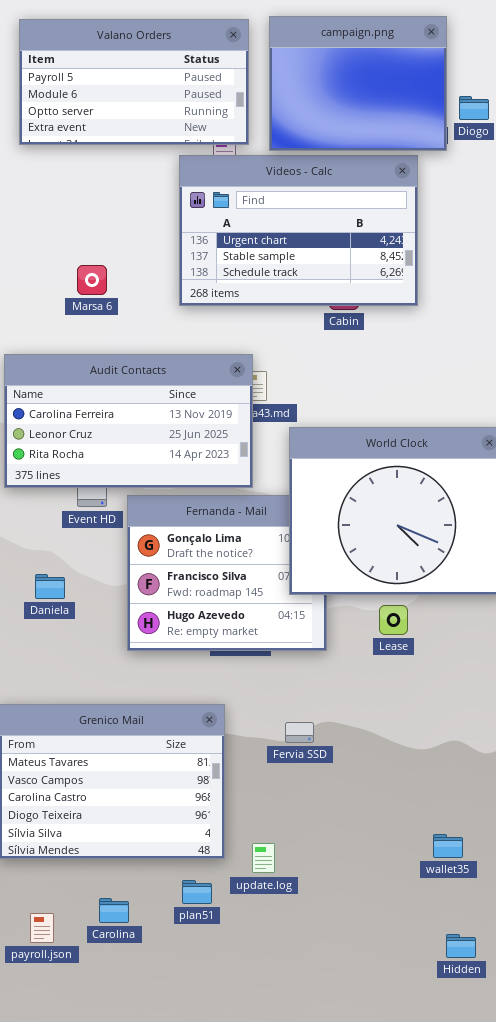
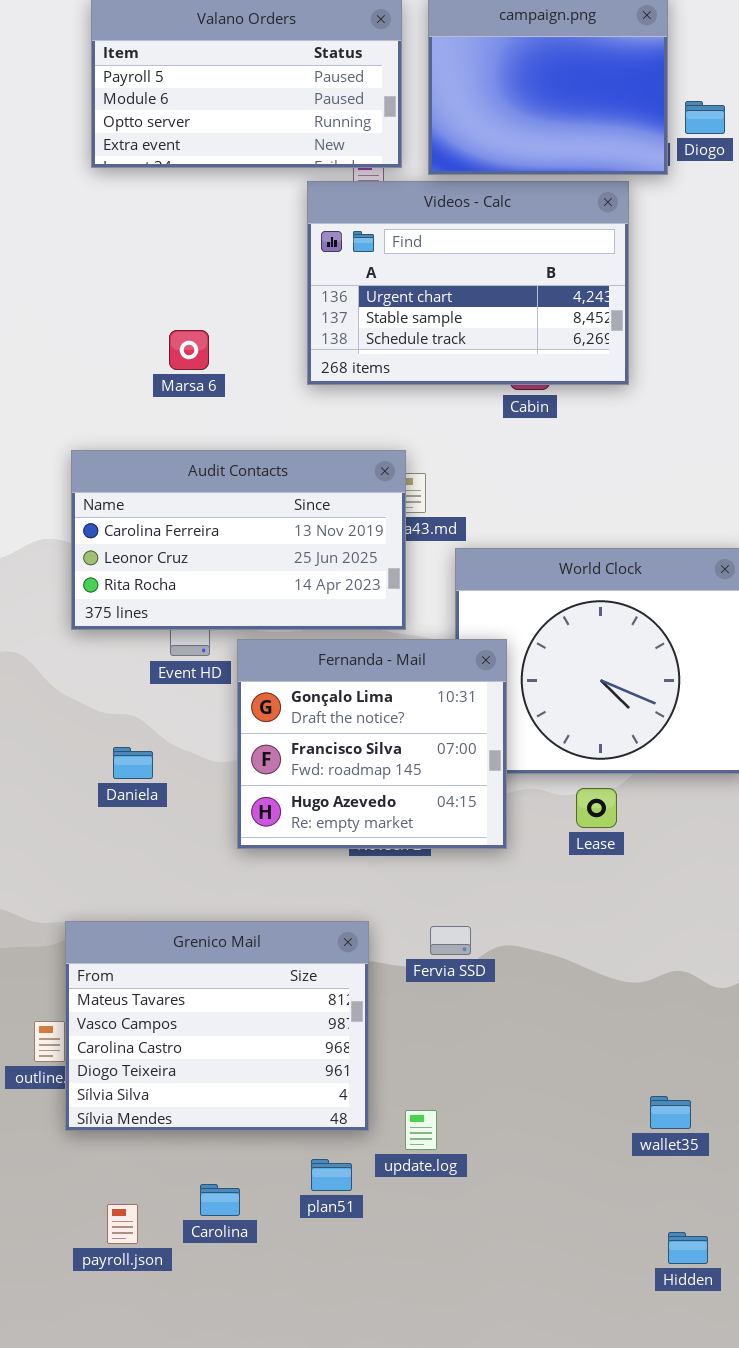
Fernanda - Mail: [127,495,327,651] -> [237,639,507,849], raised
Fervia SSD: [285,722,314,743] -> [430,926,471,955], moved

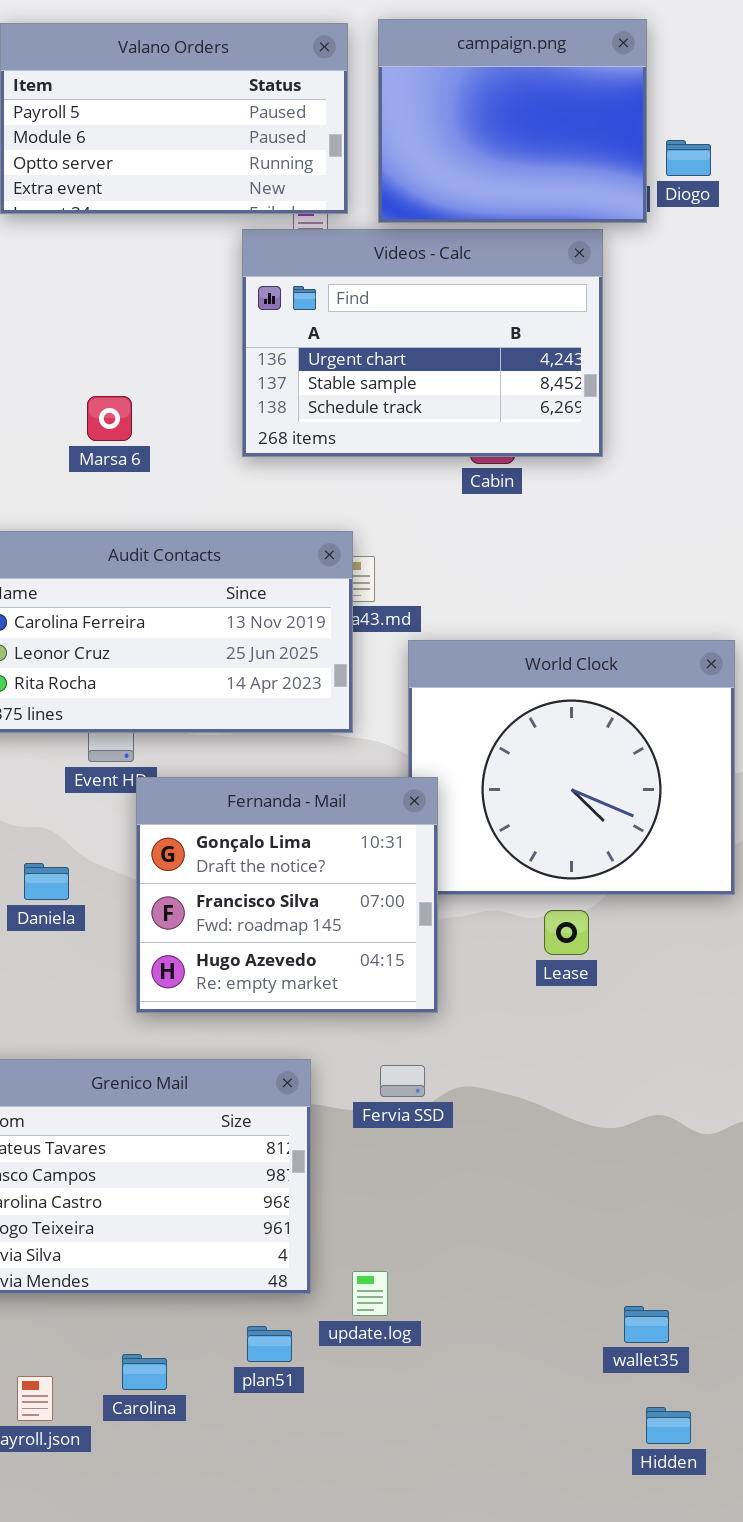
Fernanda - Mail: [237,639,507,849] -> [136,777,438,1013], moved
wallet35: [650,1096,691,1129] -> [624,1306,669,1343], moved

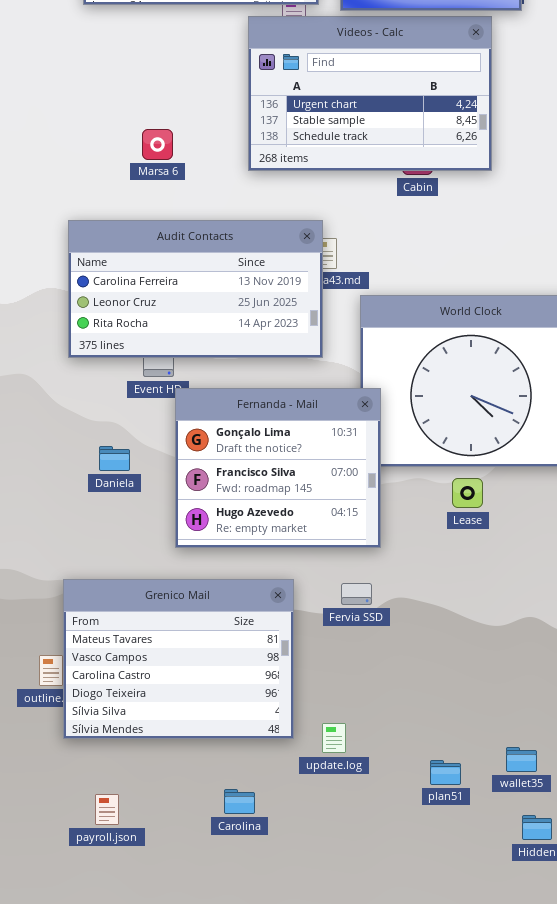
plan51: [247,1326,292,1362] -> [430,760,461,785], moved
Carolina: [122,1354,167,1390] -> [224,789,255,814], moved

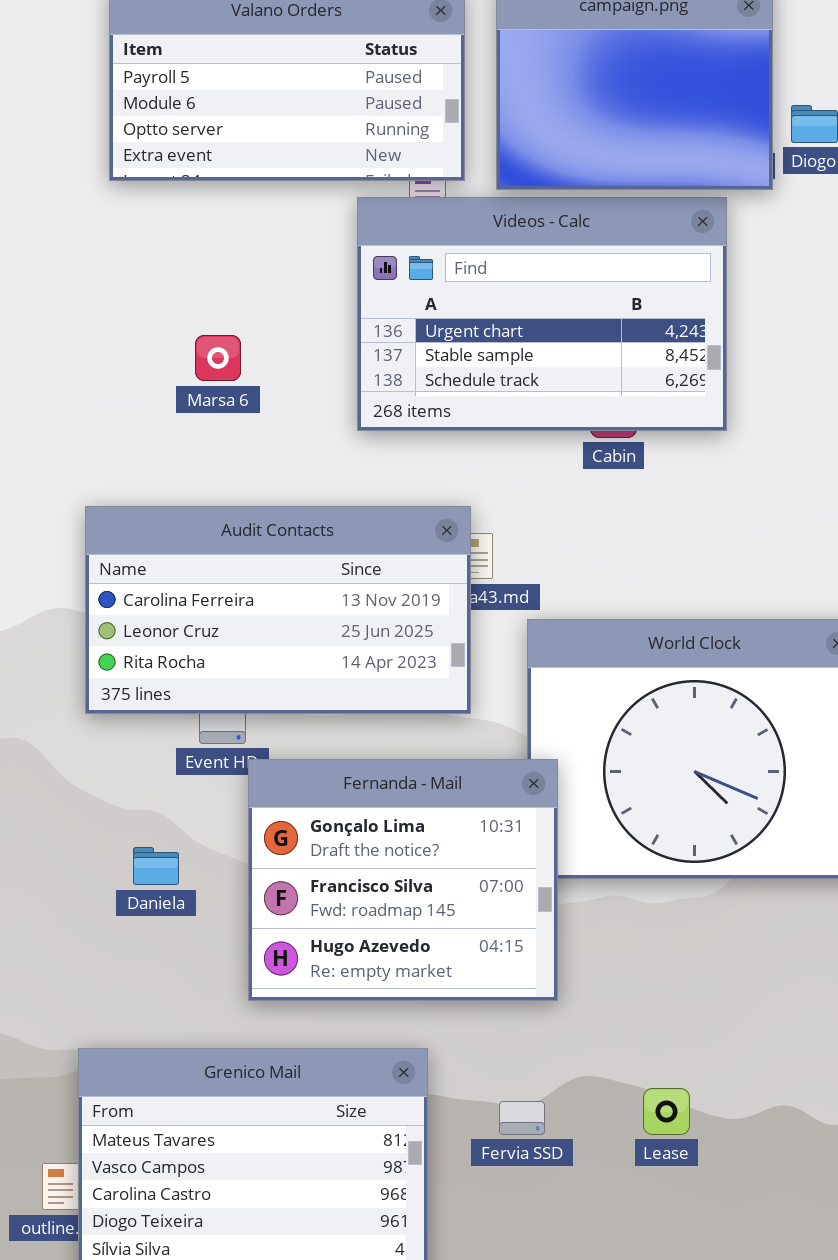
Marsa 6: [142,129,173,160] -> [195,335,241,381], moved
Lease: [452,478,483,508] -> [643,1088,690,1135], moved
Fervia SSD: [341,583,372,605] -> [499,1101,545,1135], moved

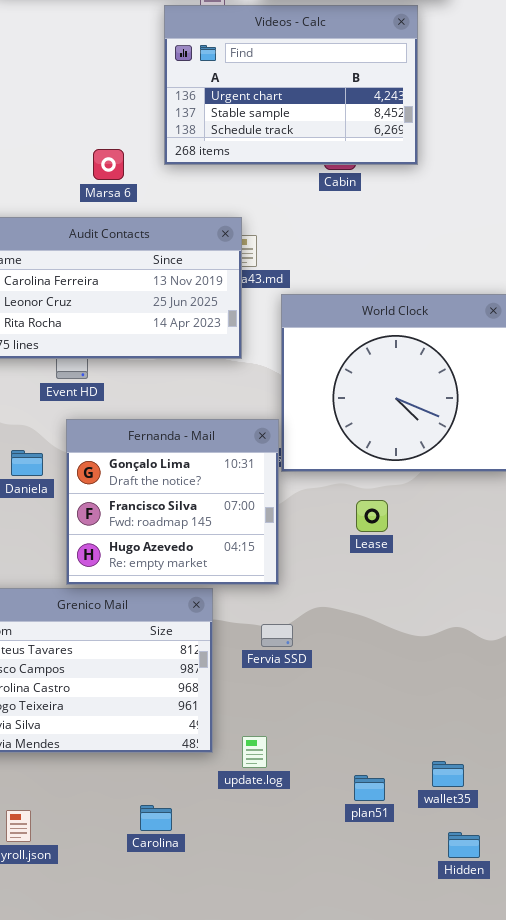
Marsa 6: [195,335,241,381] -> [93,149,124,180], moved
Fernanda - Mail: [248,759,558,1001] -> [66,419,279,585], moved
Lease: [643,1088,690,1135] -> [356,500,388,532], moved

